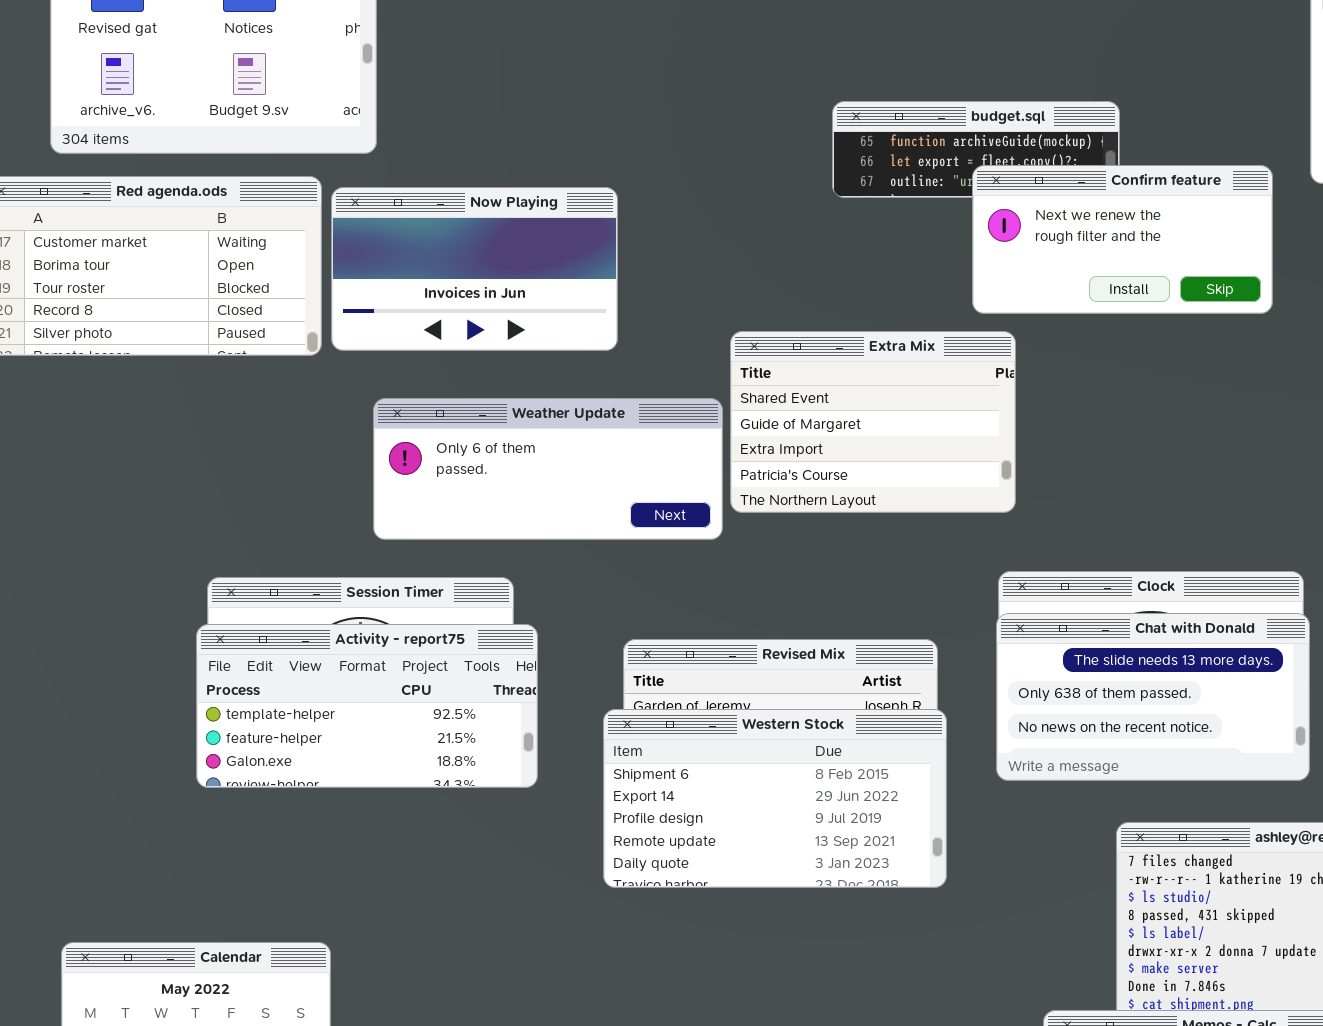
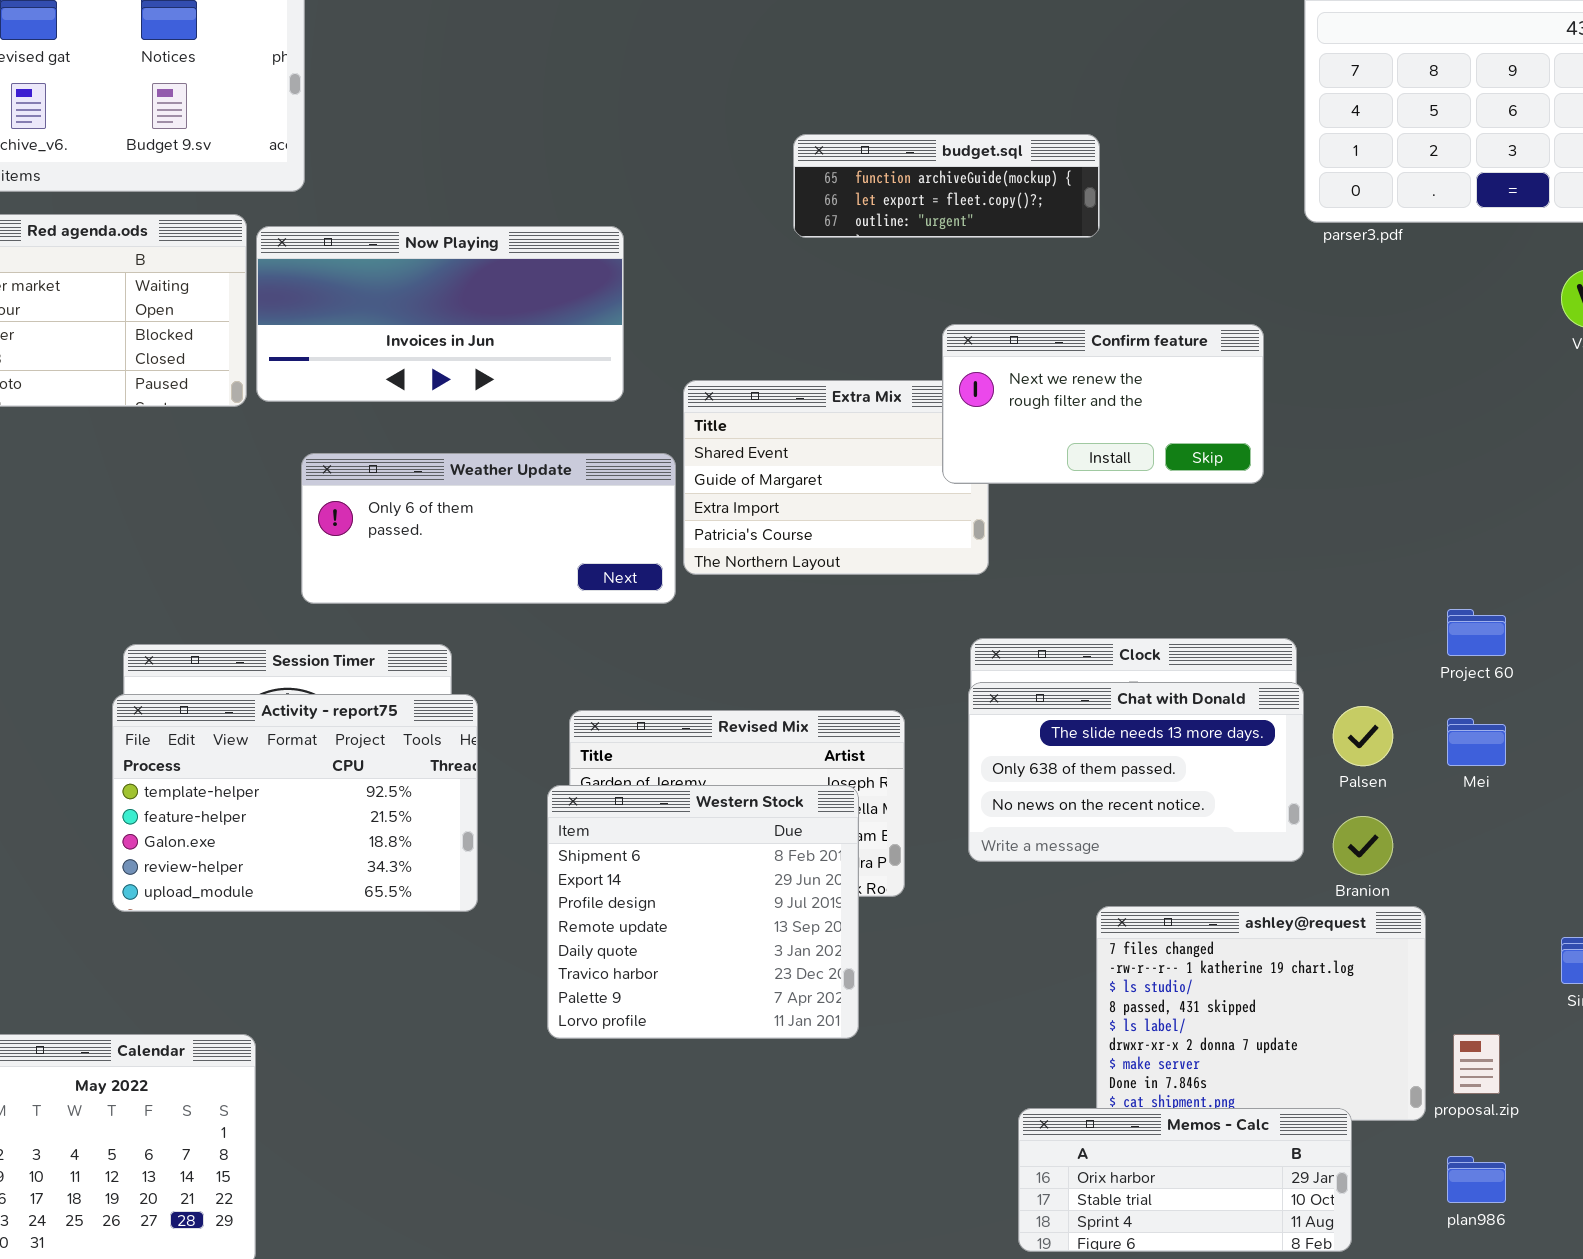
Confirm feature: [972,165,1273,314] -> [942,324,1264,484], moved
Now Playing: [331,187,618,351] -> [256,226,624,402], resized
Activity - report75: [196,624,538,788] -> [112,694,478,912], resized
Western Stock: [603,709,947,888] -> [547,785,859,1039], resized

